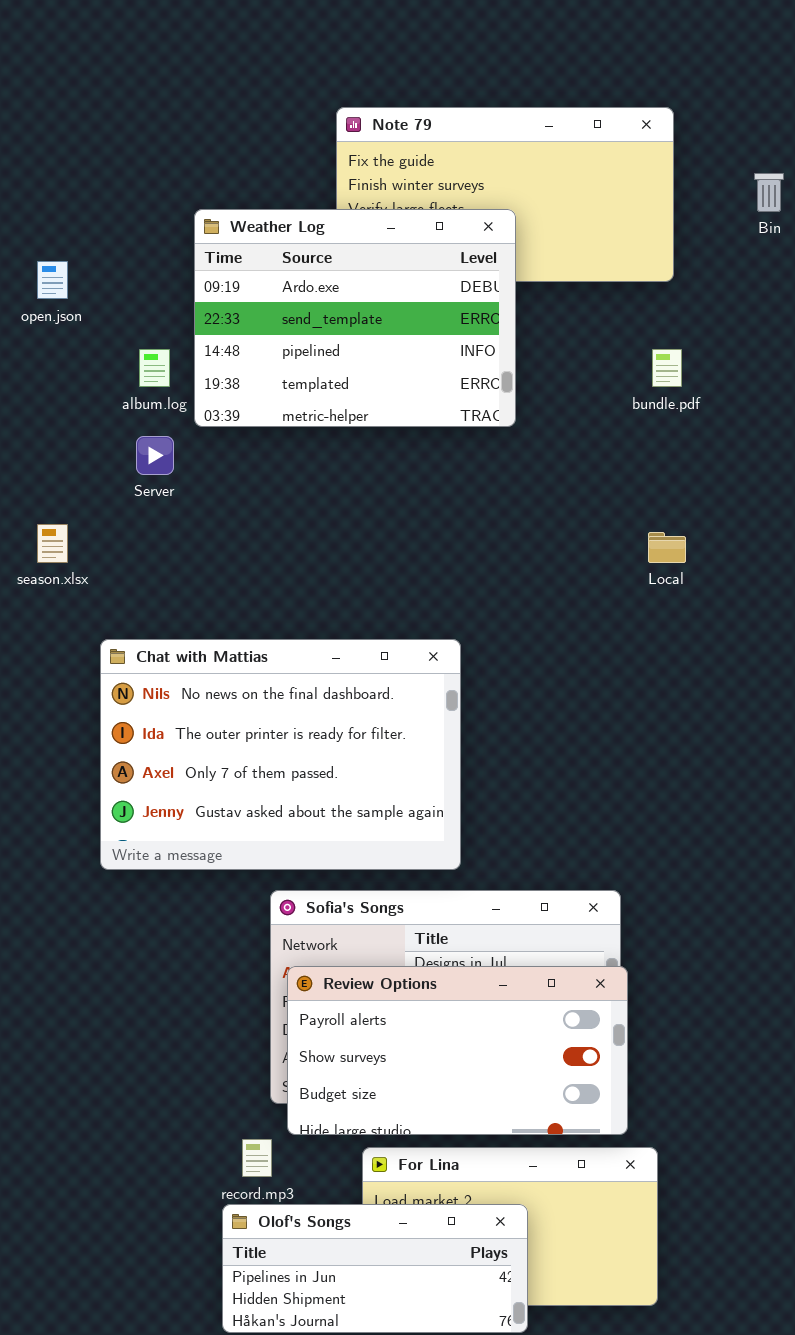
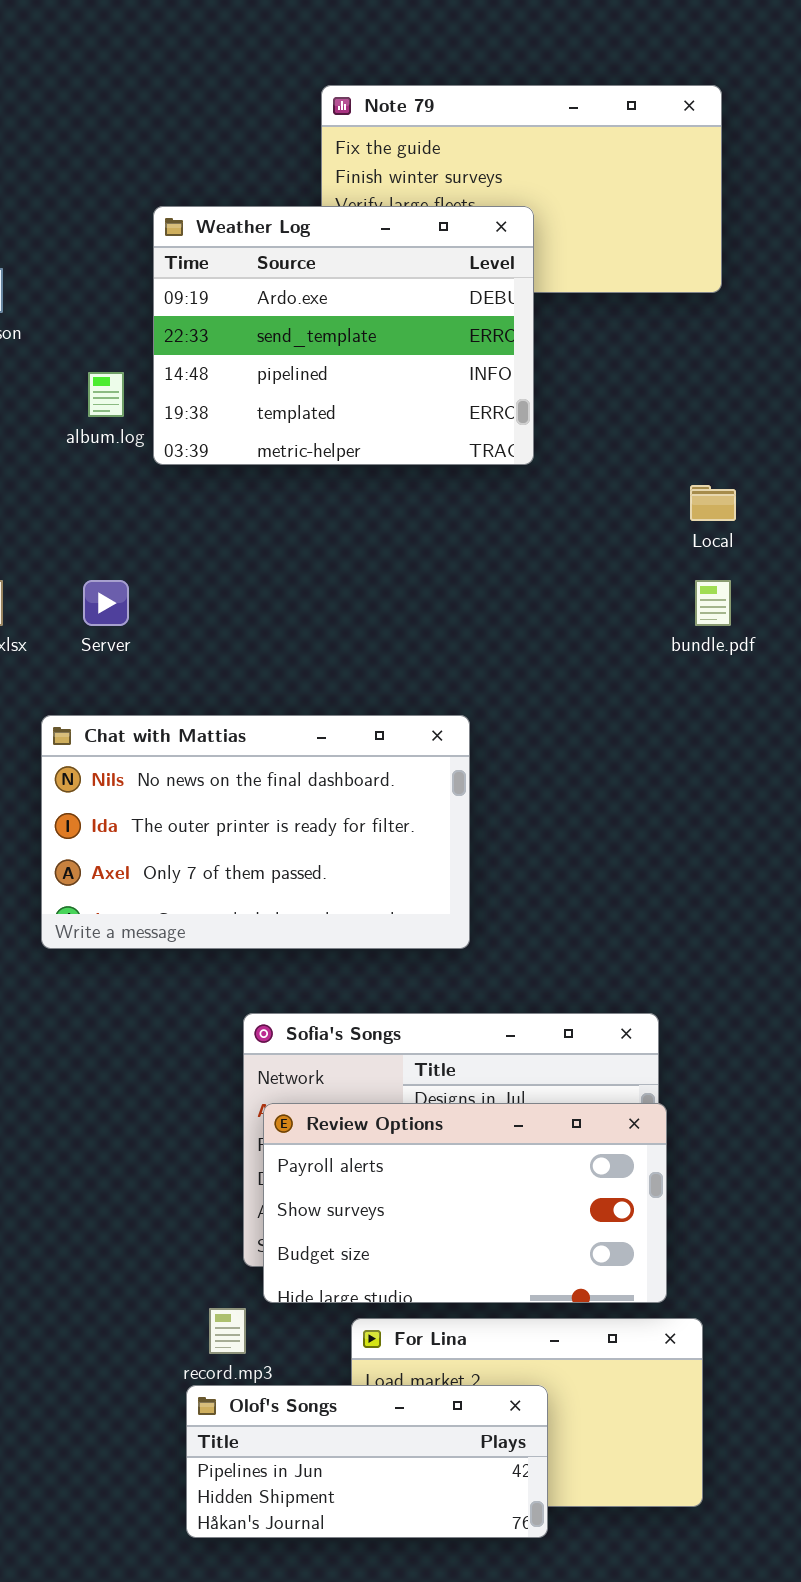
bundle.pdf: [652,349,682,387] -> [695,580,731,626], moved
Server: [136,436,174,475] -> [83,580,129,626], moved
Local: [648,532,686,563] -> [690,485,736,521], moved
Chat with Mattias: [100,639,461,870] -> [41,715,470,949], resized

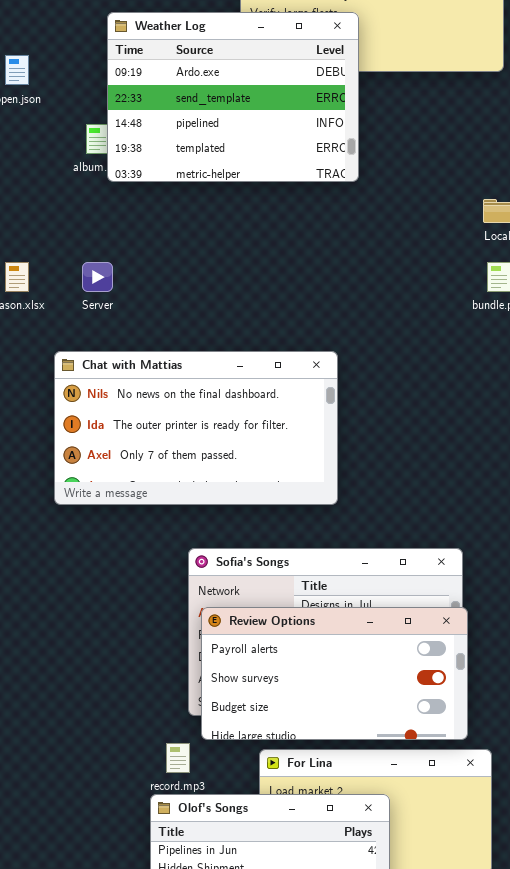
Weather Log: [153,206,534,465] -> [107,12,359,182], moved

